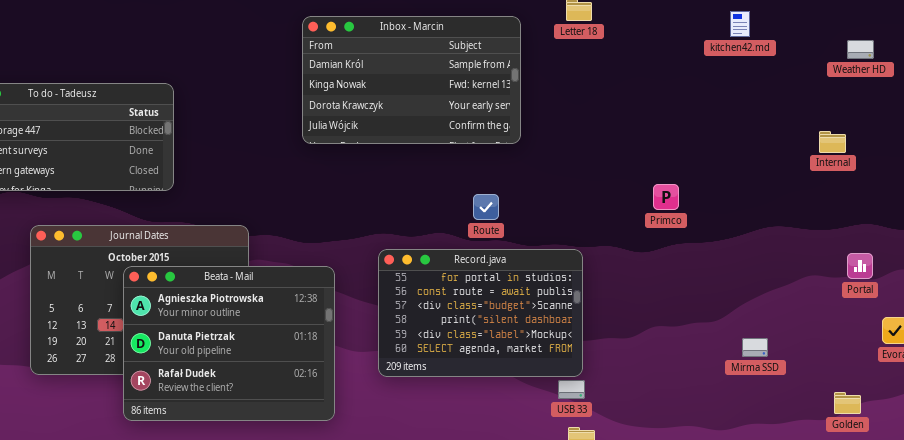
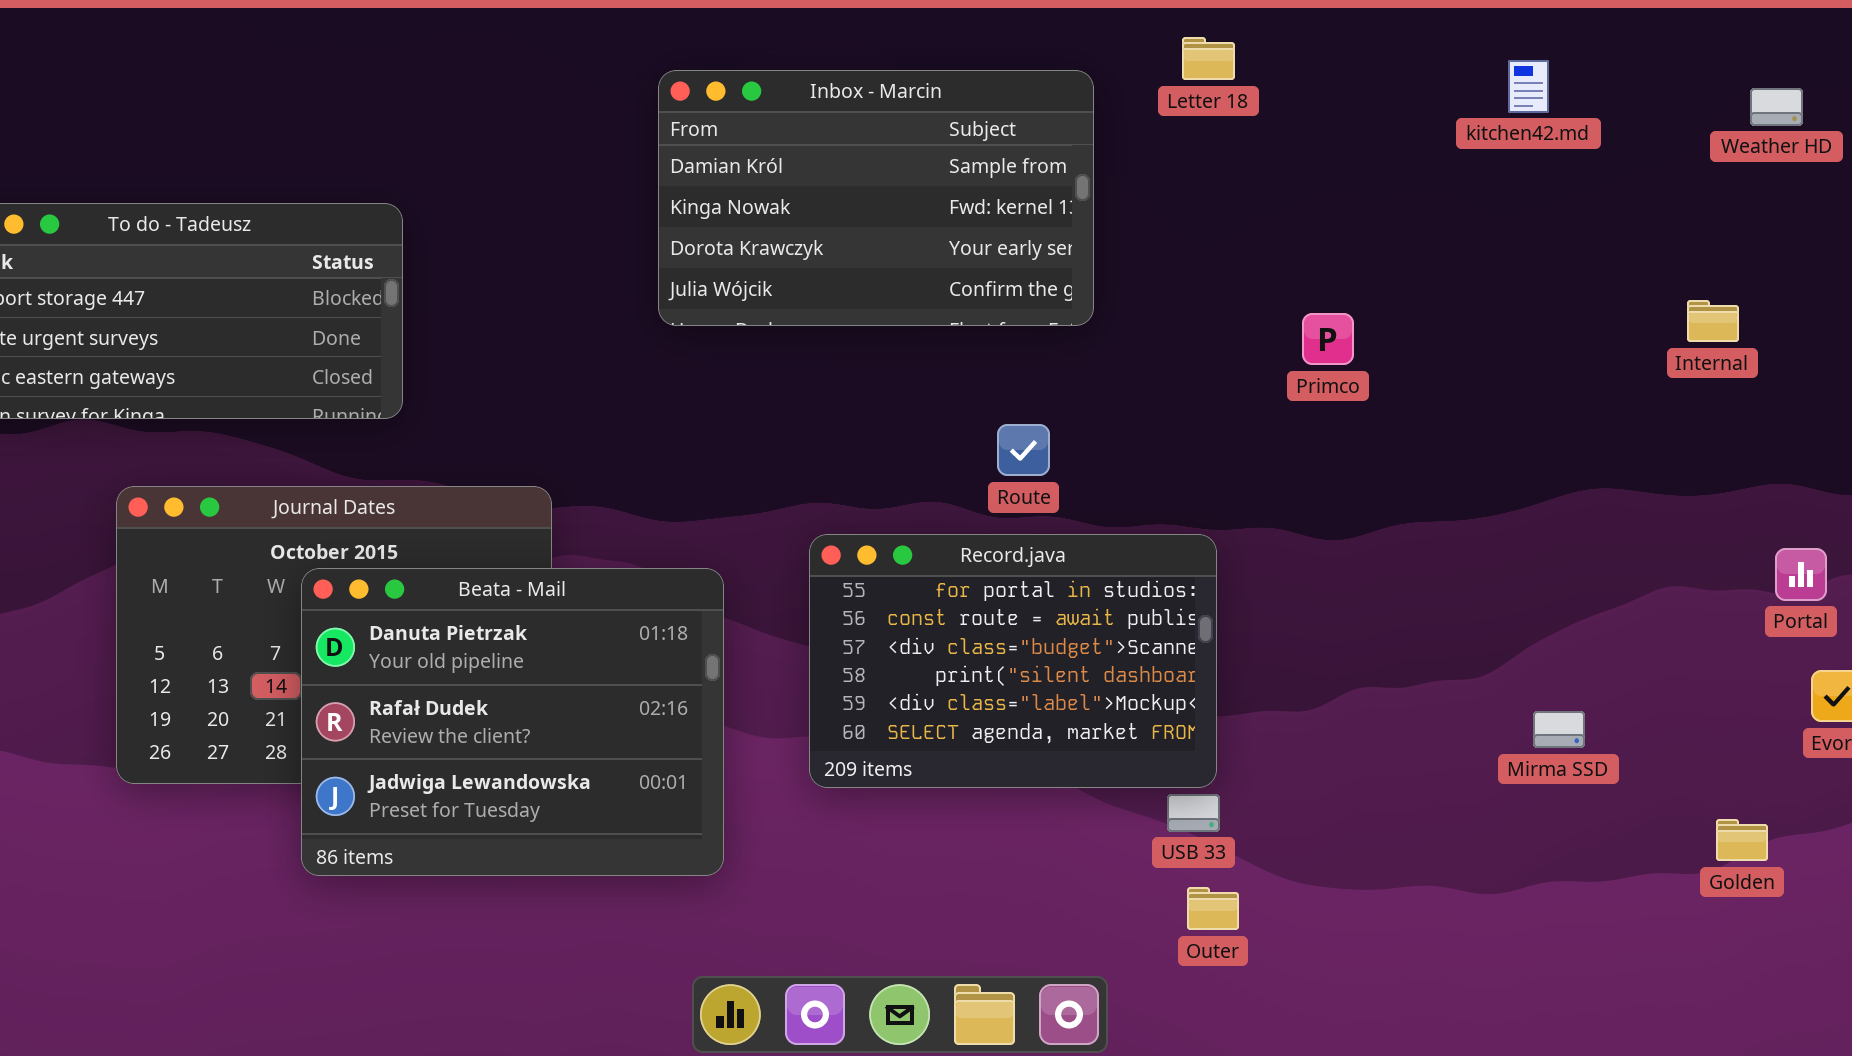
Weather HD: [847,40,874,59] -> [1750,88,1803,126], moved
Primco: [653,184,679,210] -> [1302,313,1354,365], moved
Portal: [847,253,873,279] -> [1775,548,1827,601], moved
Beata - Mail: [123,266,335,421] -> [301,568,724,876], scrolled down 1 row

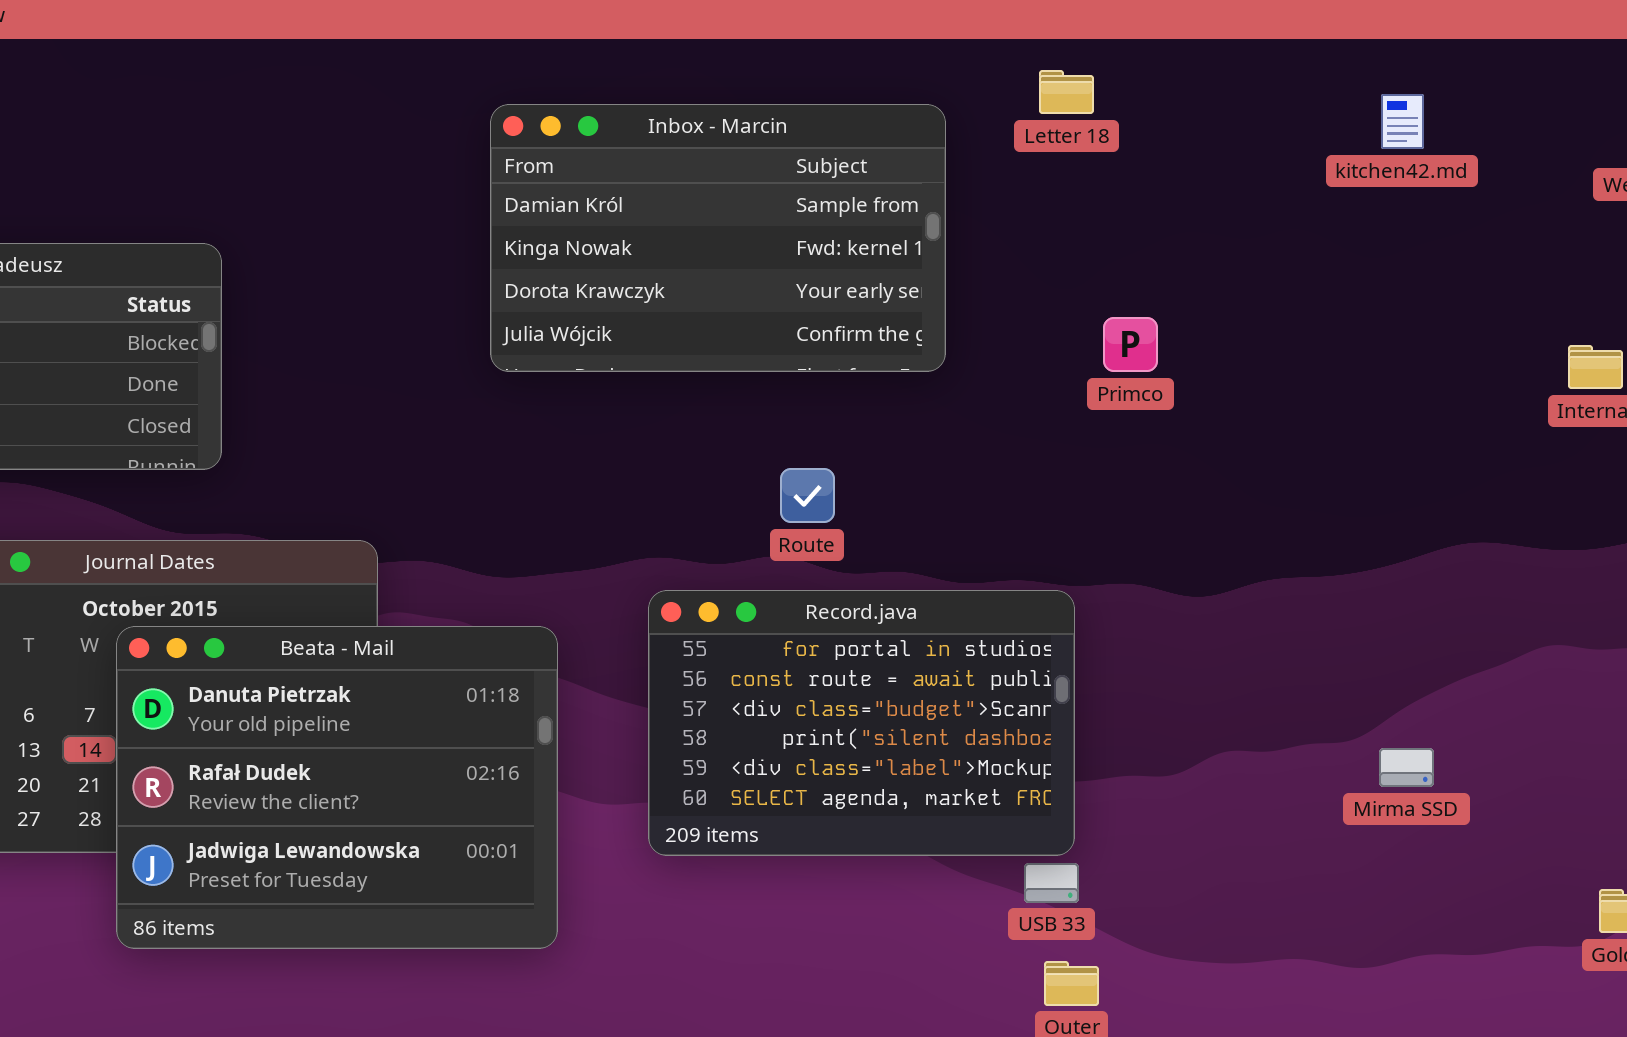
Primco: [1302,313,1354,365] -> [1103,317,1158,372], moved
Route: [997,424,1050,476] -> [780,468,835,523], moved
Mirma SSD: [1533,711,1585,748] -> [1379,748,1434,787], moved

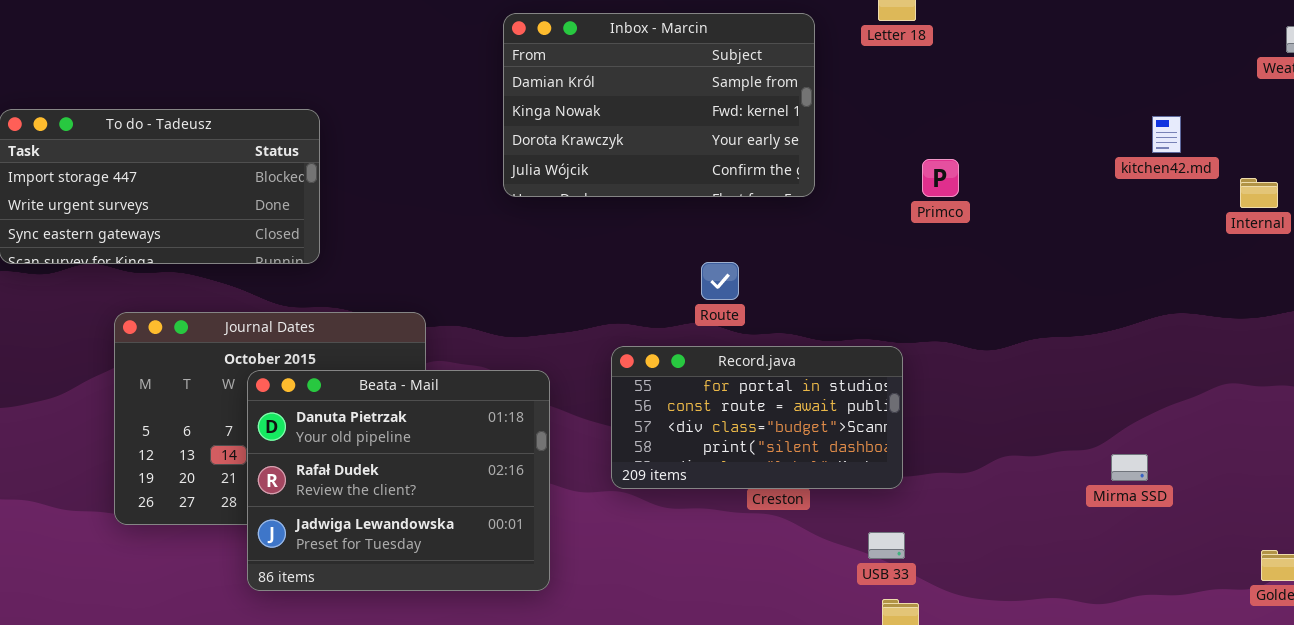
kitchen42.md: [1381,94,1424,149] -> [1152,116,1181,153], moved
Record.java: [648,590,1075,856] -> [611,346,903,489], resized

